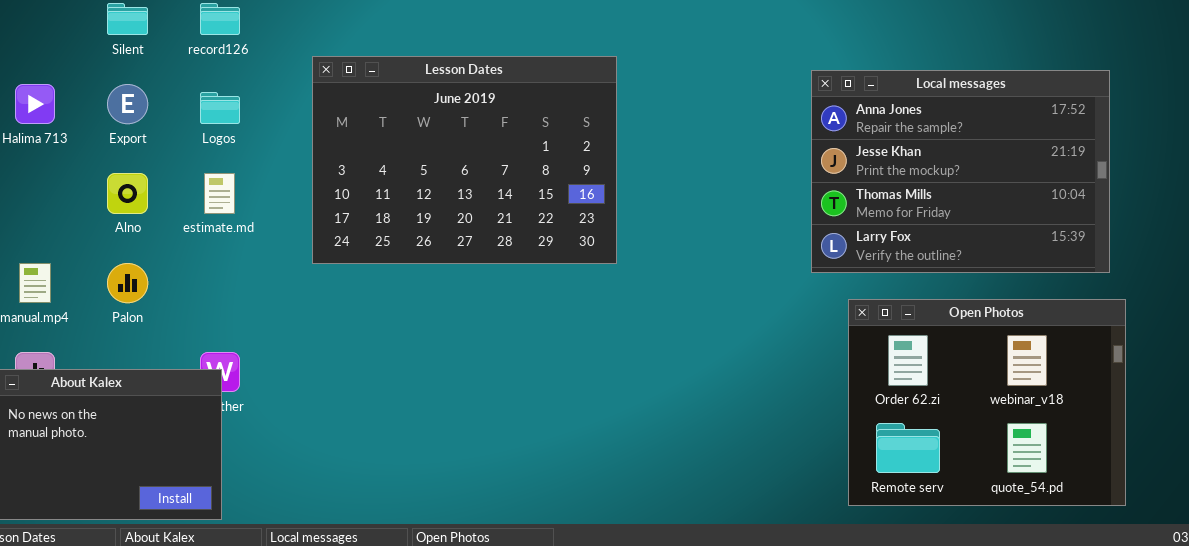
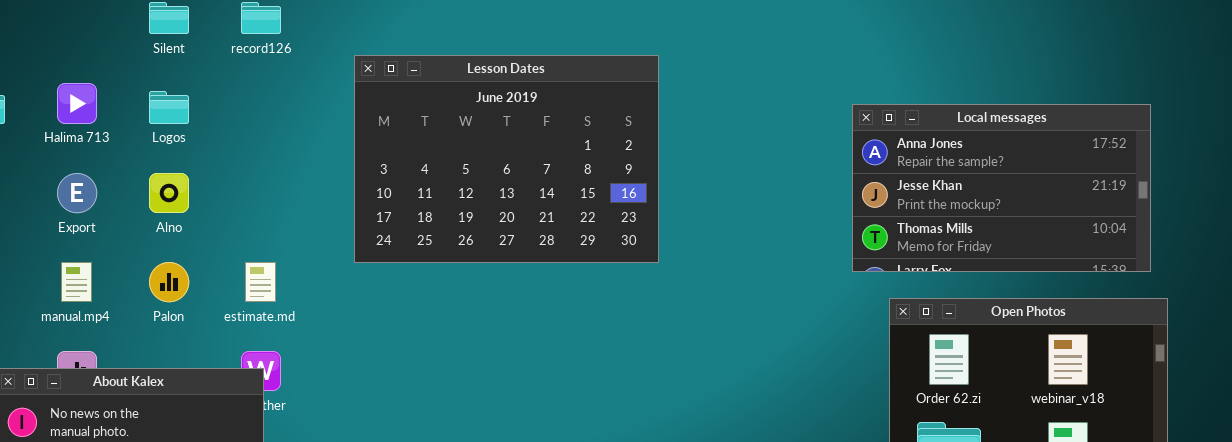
Local messages: [811,70,1110,273] -> [852,104,1151,272], resized
Export: [107,84,148,124] -> [57,173,97,213], moved
Logos: [200,92,240,124] -> [149,91,189,124], moved
estimate.md: [204,173,235,214] -> [245,262,276,302], moved

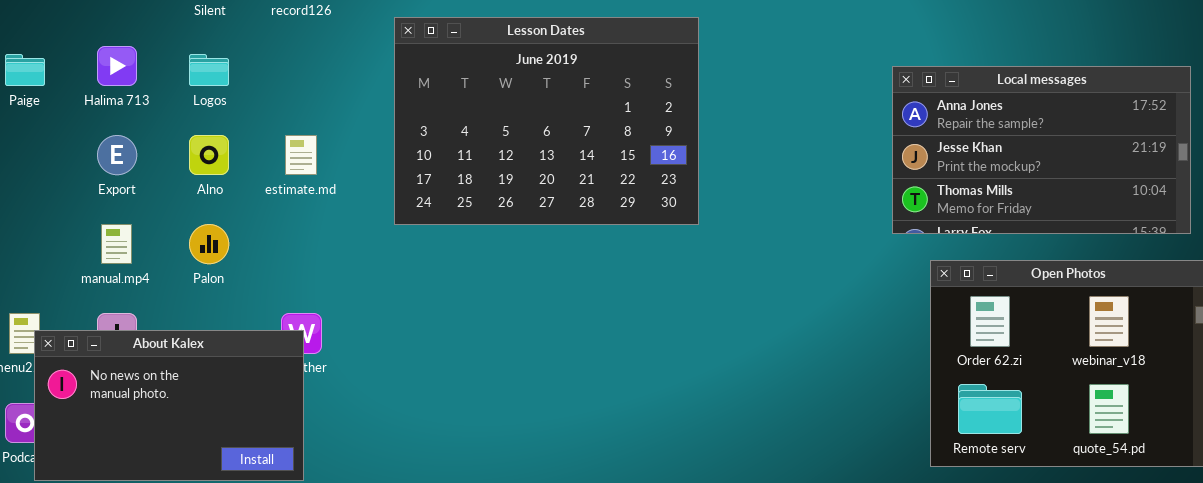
estimate.md: [245,262,276,302] -> [285,135,317,175], moved

